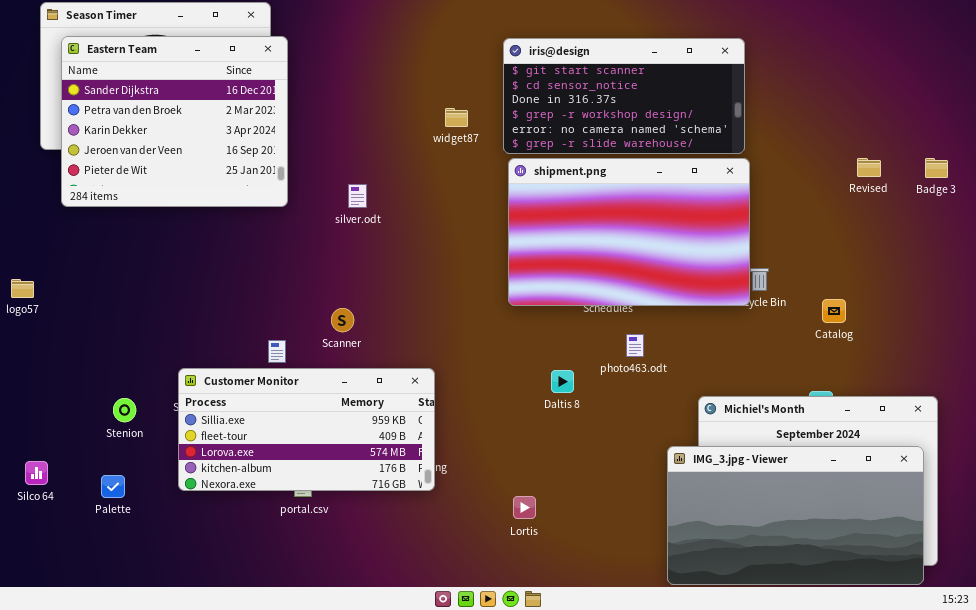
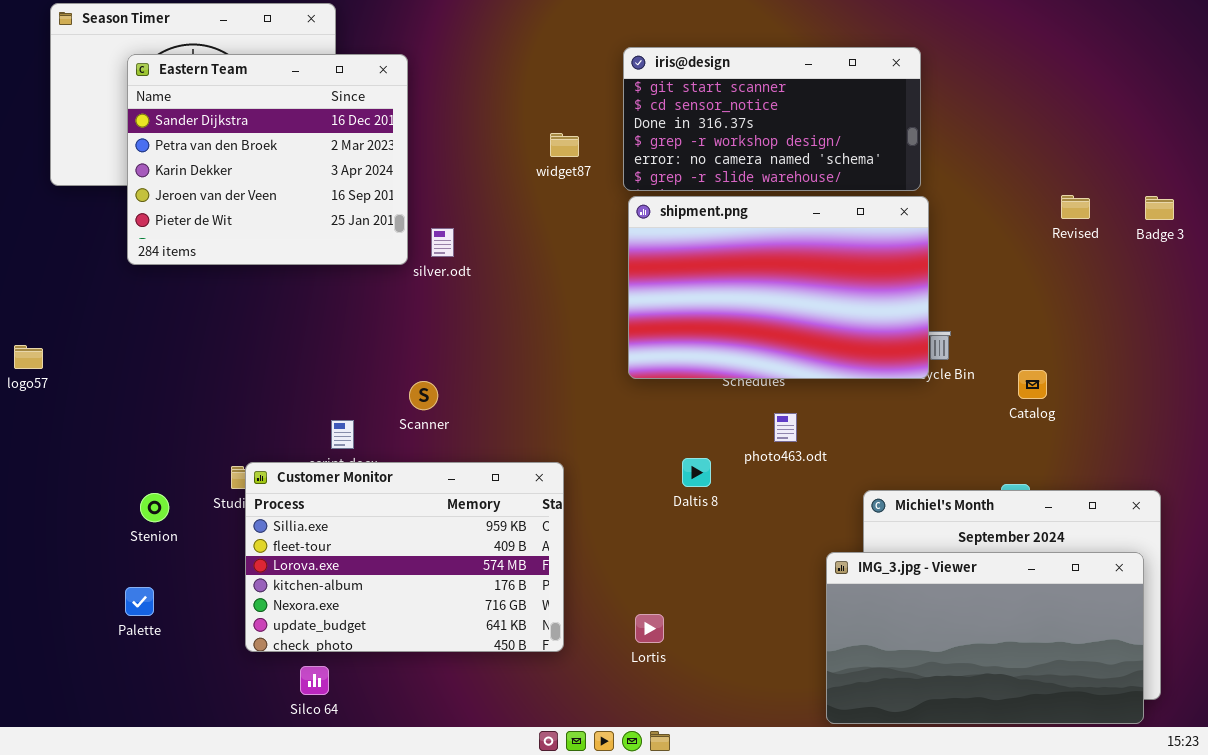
Eastern Team: [61,36,288,207] -> [127,54,408,265], moved
Customer Monitor: [178,368,435,491] -> [245,462,564,652], moved, resized
Silco 64: [25,461,48,485] -> [300,666,329,695], moved

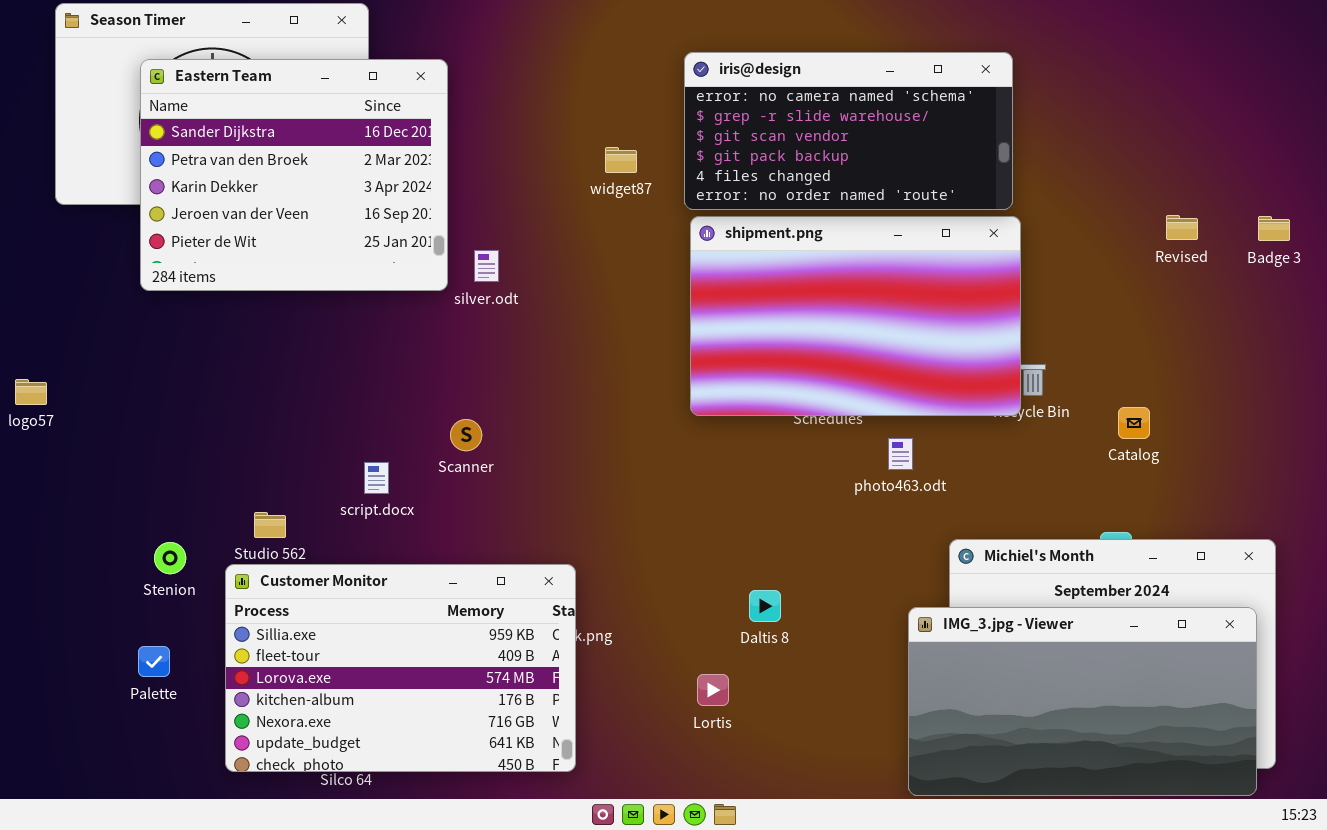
iris@design: [623,47,921,191] -> [684,52,1013,210], scrolled down 4 rows
photo463.odt: [774,413,797,442] -> [888,438,913,470], moved
Daltis 8: [682,458,711,487] -> [749,590,781,622], moved
Customer Monitor: [245,462,564,652] -> [225,564,576,772], moved

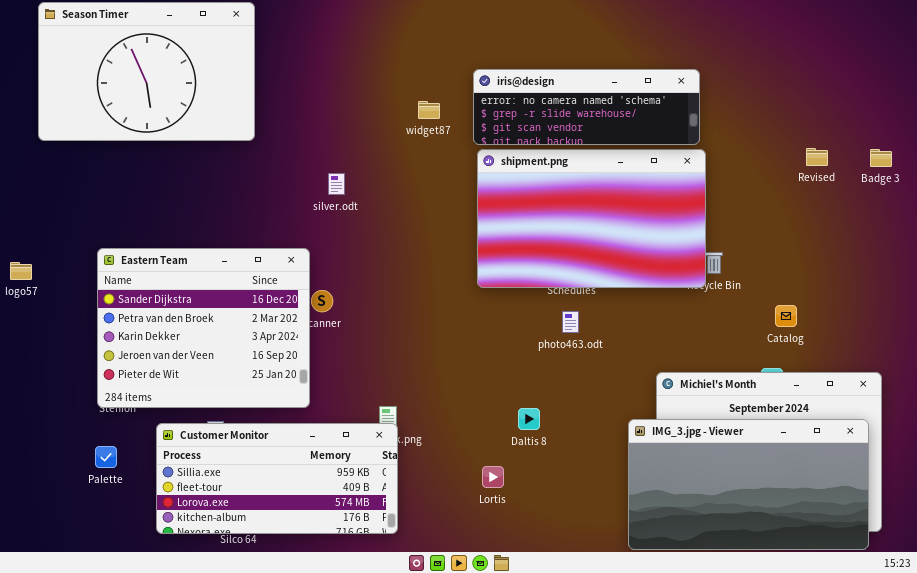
iris@design: [684,52,1013,210] -> [473,69,700,145], resized
Eastern Team: [140,59,448,291] -> [97,248,310,408], moved
Catalog: [1118,407,1150,439] -> [775,305,797,327], moved
photo463.odt: [888,438,913,470] -> [562,311,579,333], moved
Customer Monitor: [225,564,576,772] -> [156,423,398,534], resized

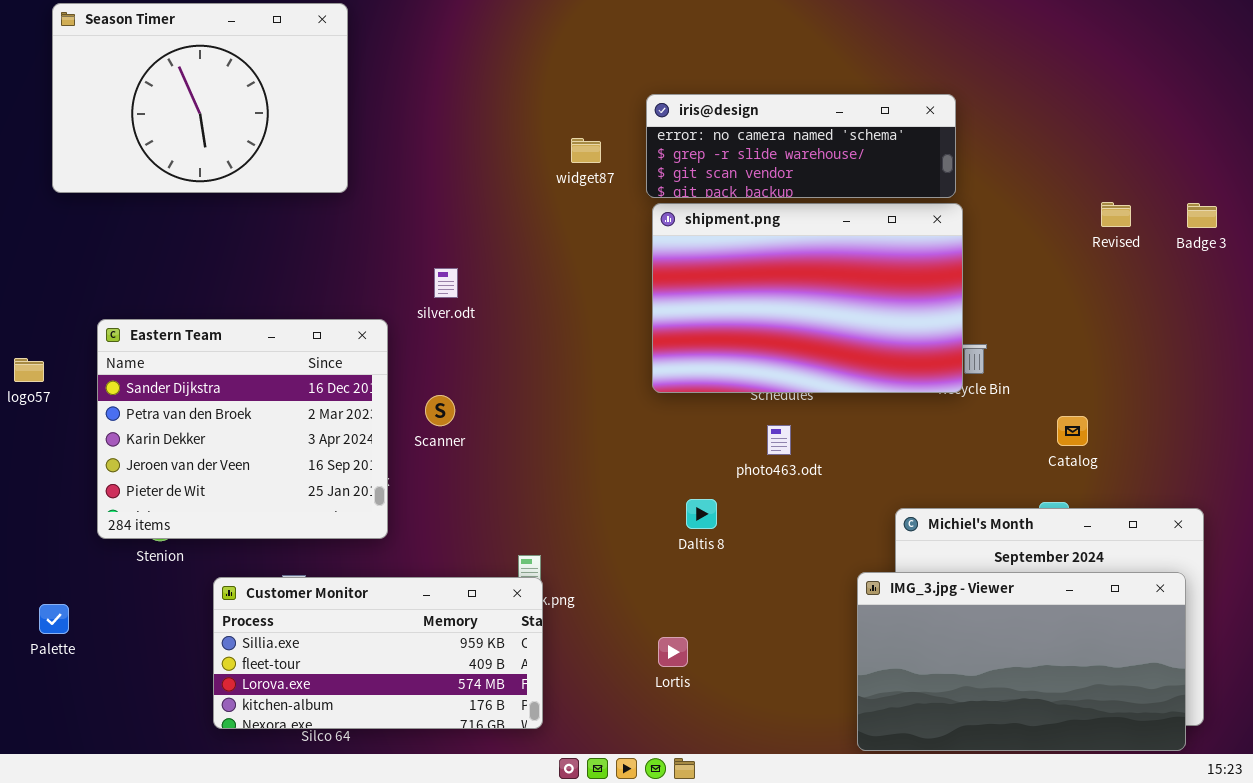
silver.odt: [328,173,345,195] -> [434,268,458,298], moved
Eastern Team: [97,248,310,408] -> [97,319,388,539], moved
Daltis 8: [518,408,540,430] -> [686,499,717,529], moved
Palette: [95,446,117,468] -> [39,604,69,634], moved

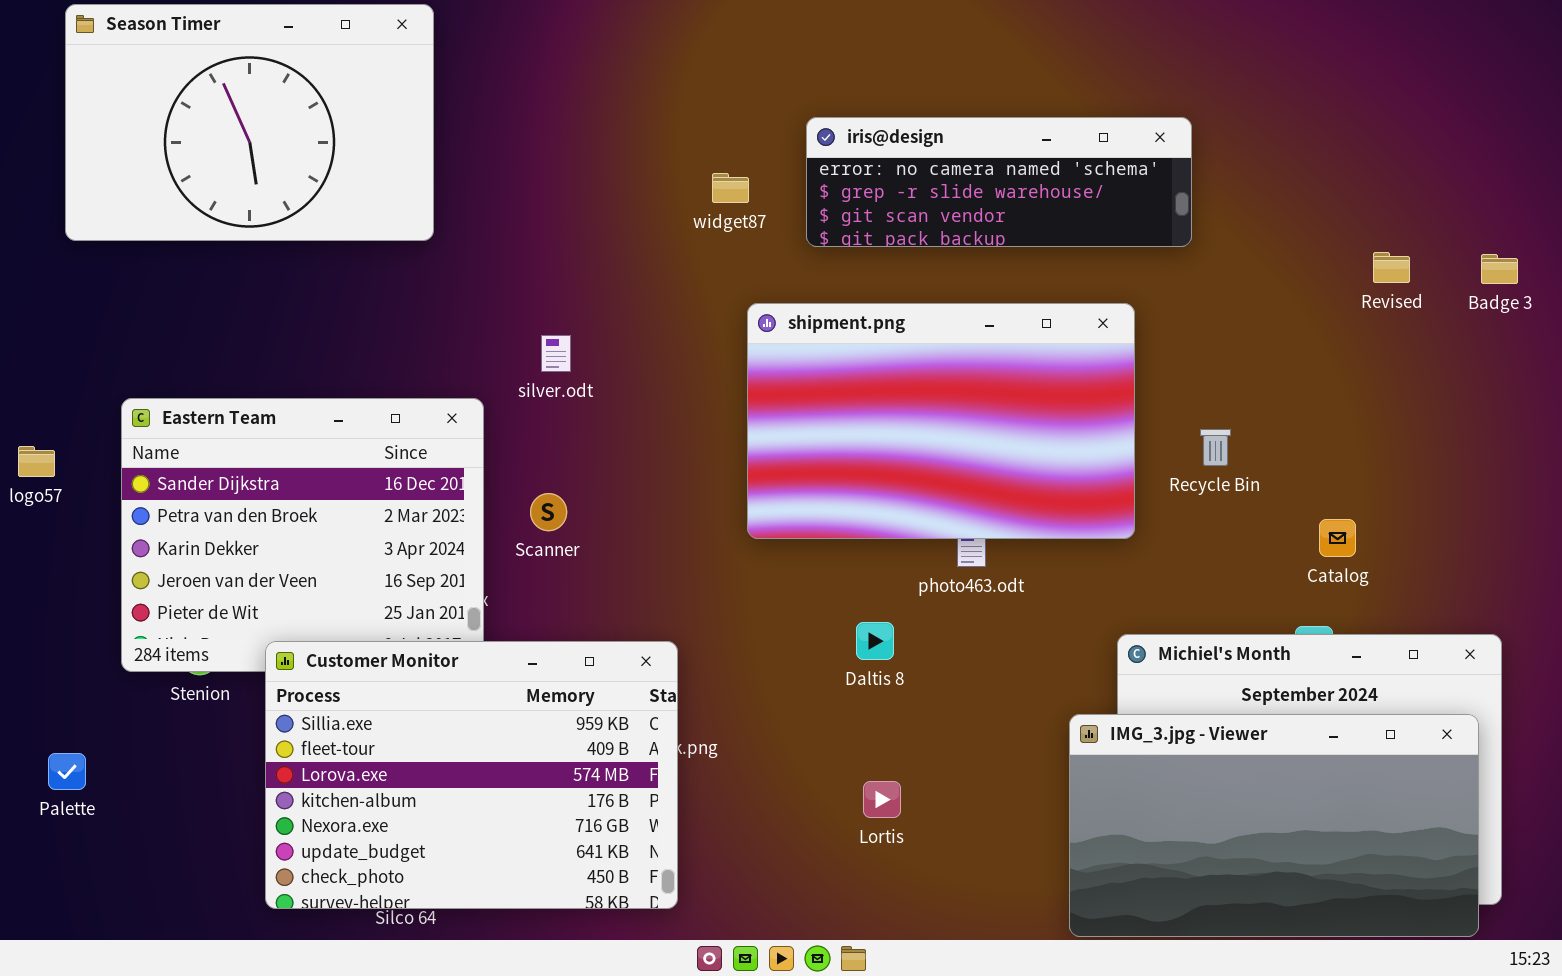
shipment.png: [652,203,963,393] -> [747,303,1135,539], moved
Customer Monitor: [213,577,543,729] -> [265,641,678,909], resized
Lortis: [658,637,688,667] -> [863,781,901,818], moved

